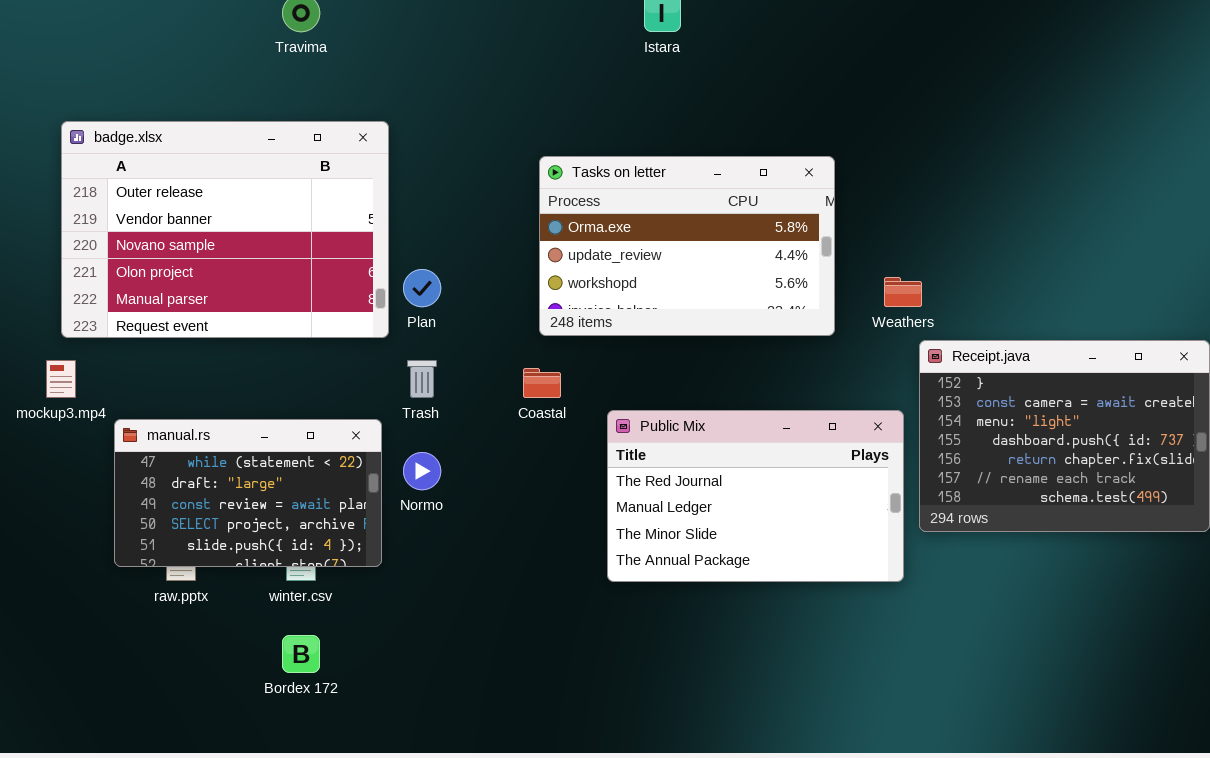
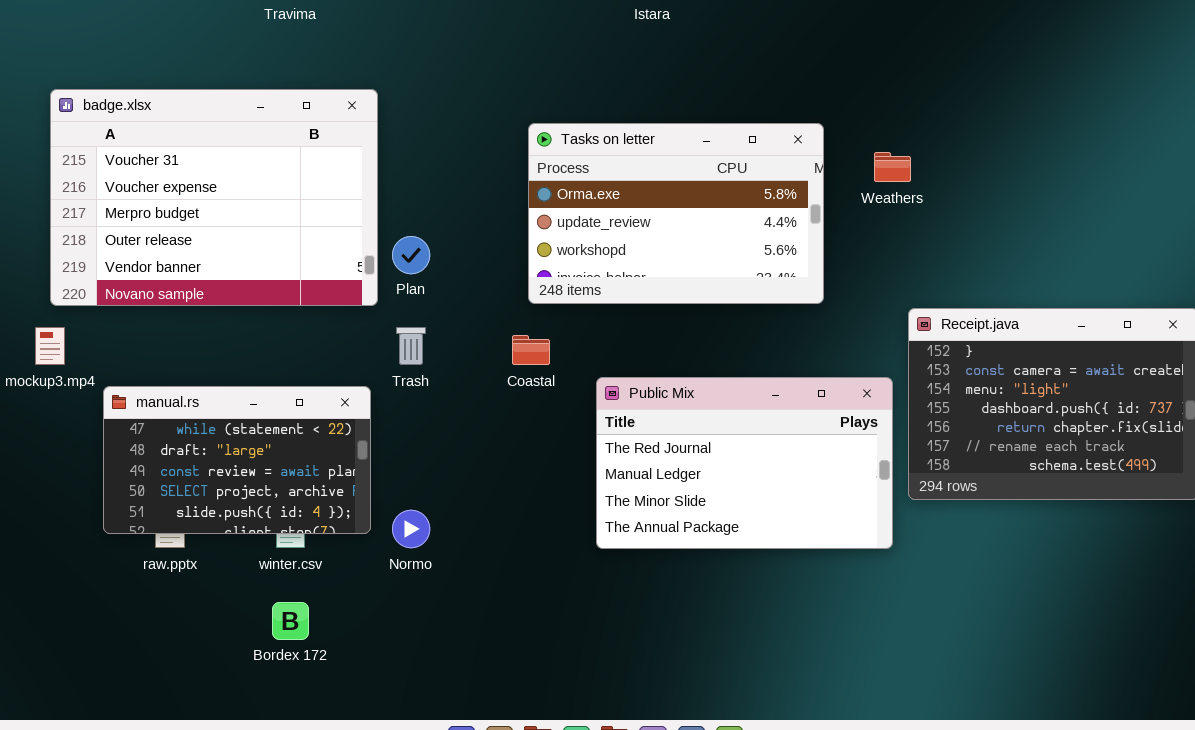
badge.xlsx: [61,121,389,338] -> [50,89,378,306], scrolled up 3 rows
Weathers: [884,277,922,307] -> [874,152,911,182], moved
Normo: [403,452,441,490] -> [392,510,430,548], moved

